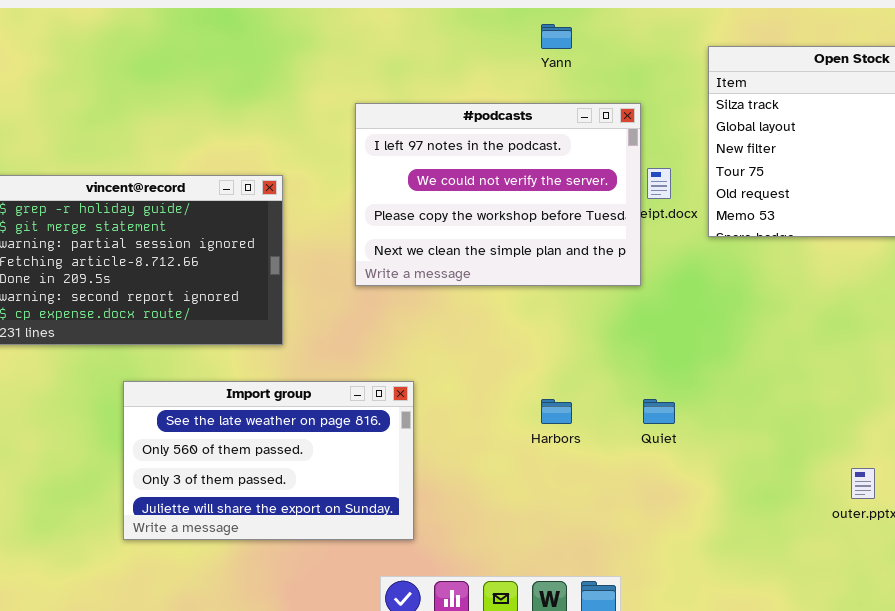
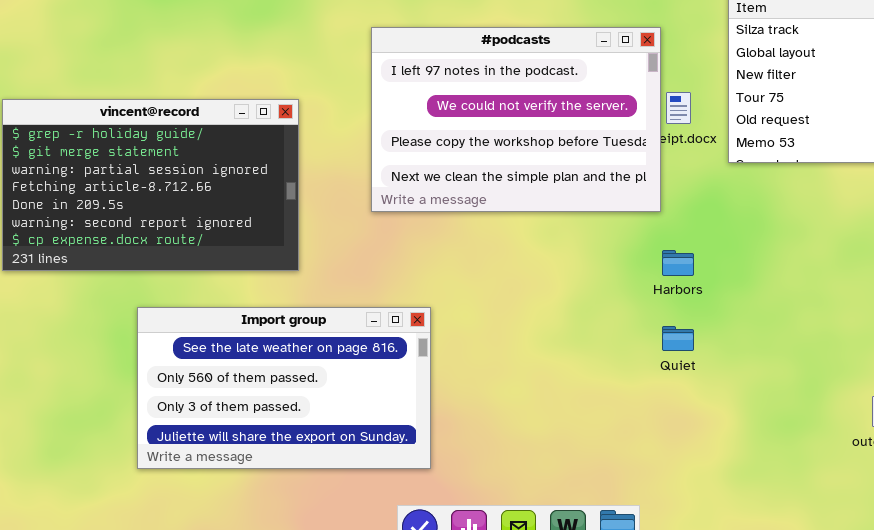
Harbors: [541,399,572,424] -> [662,250,694,276], moved

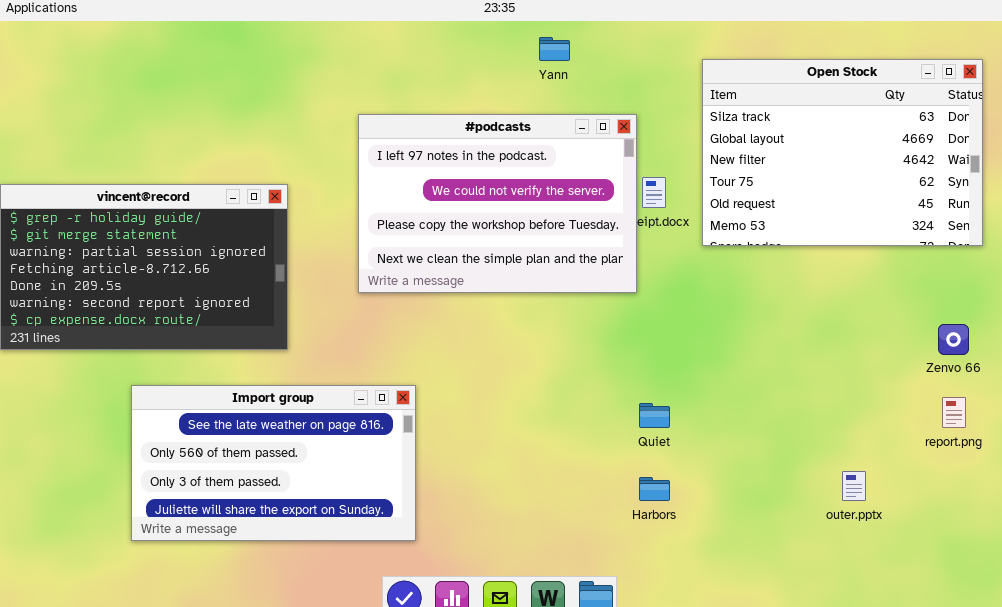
Harbors: [662,250,694,276] -> [639,477,670,501], moved

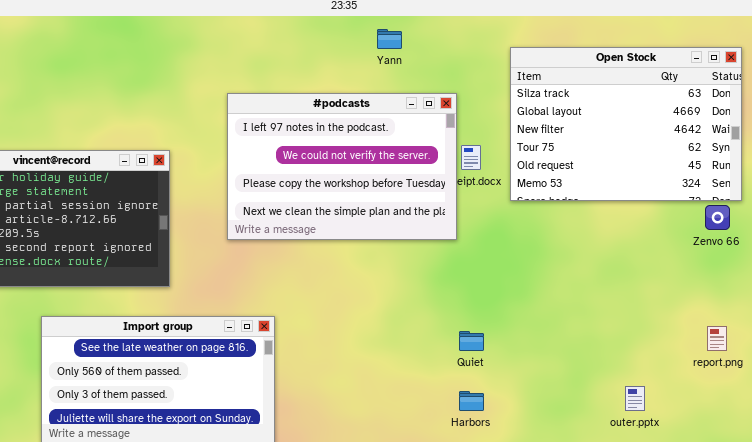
Zenvo 66: [938,324,969,355] -> [705,205,730,230], moved

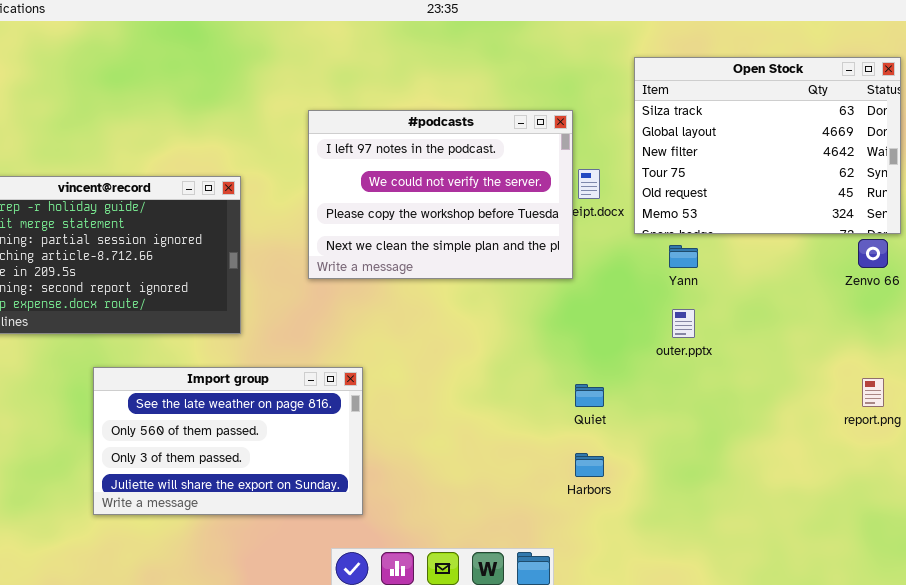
Yann: [377,29,402,49] -> [669,245,698,268], moved
outer.pptx: [625,386,645,411] -> [672,309,695,338], moved

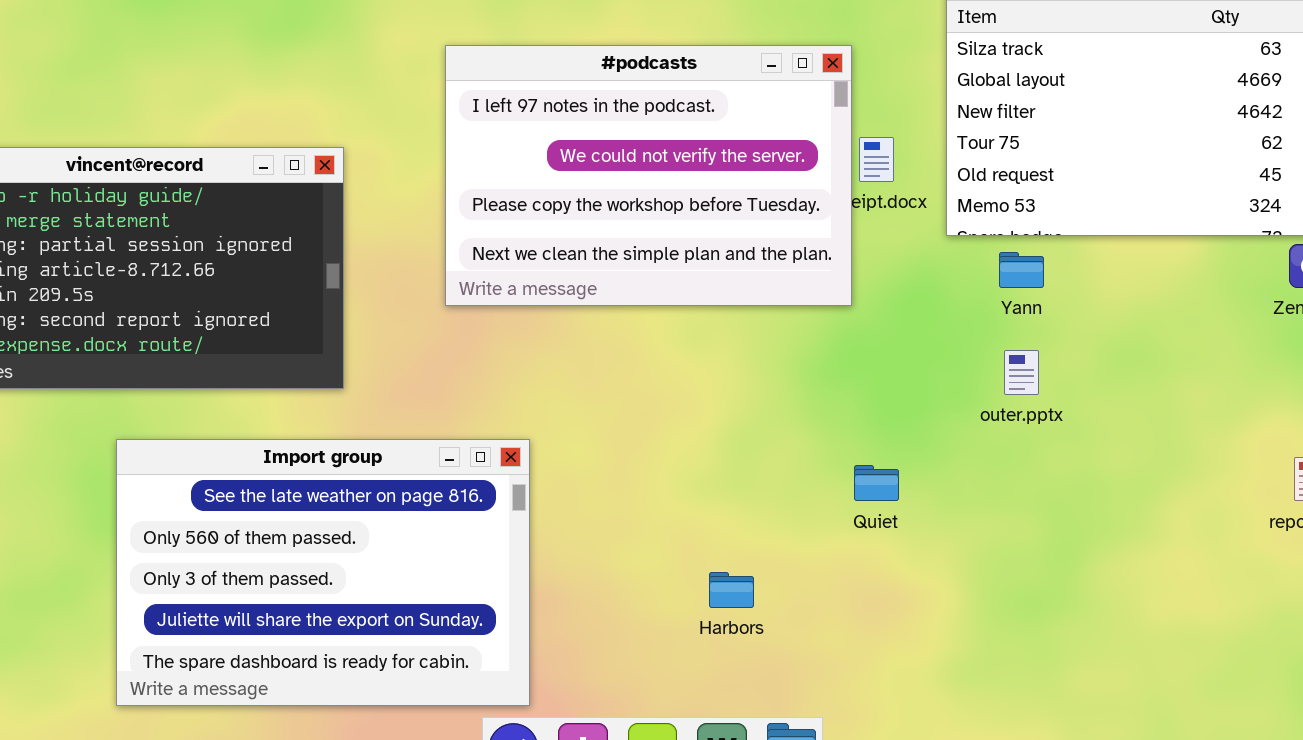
Import group: [93,367,363,515] -> [116,439,530,706], resized
Harbors: [575,453,604,477] -> [709,572,754,608], moved

